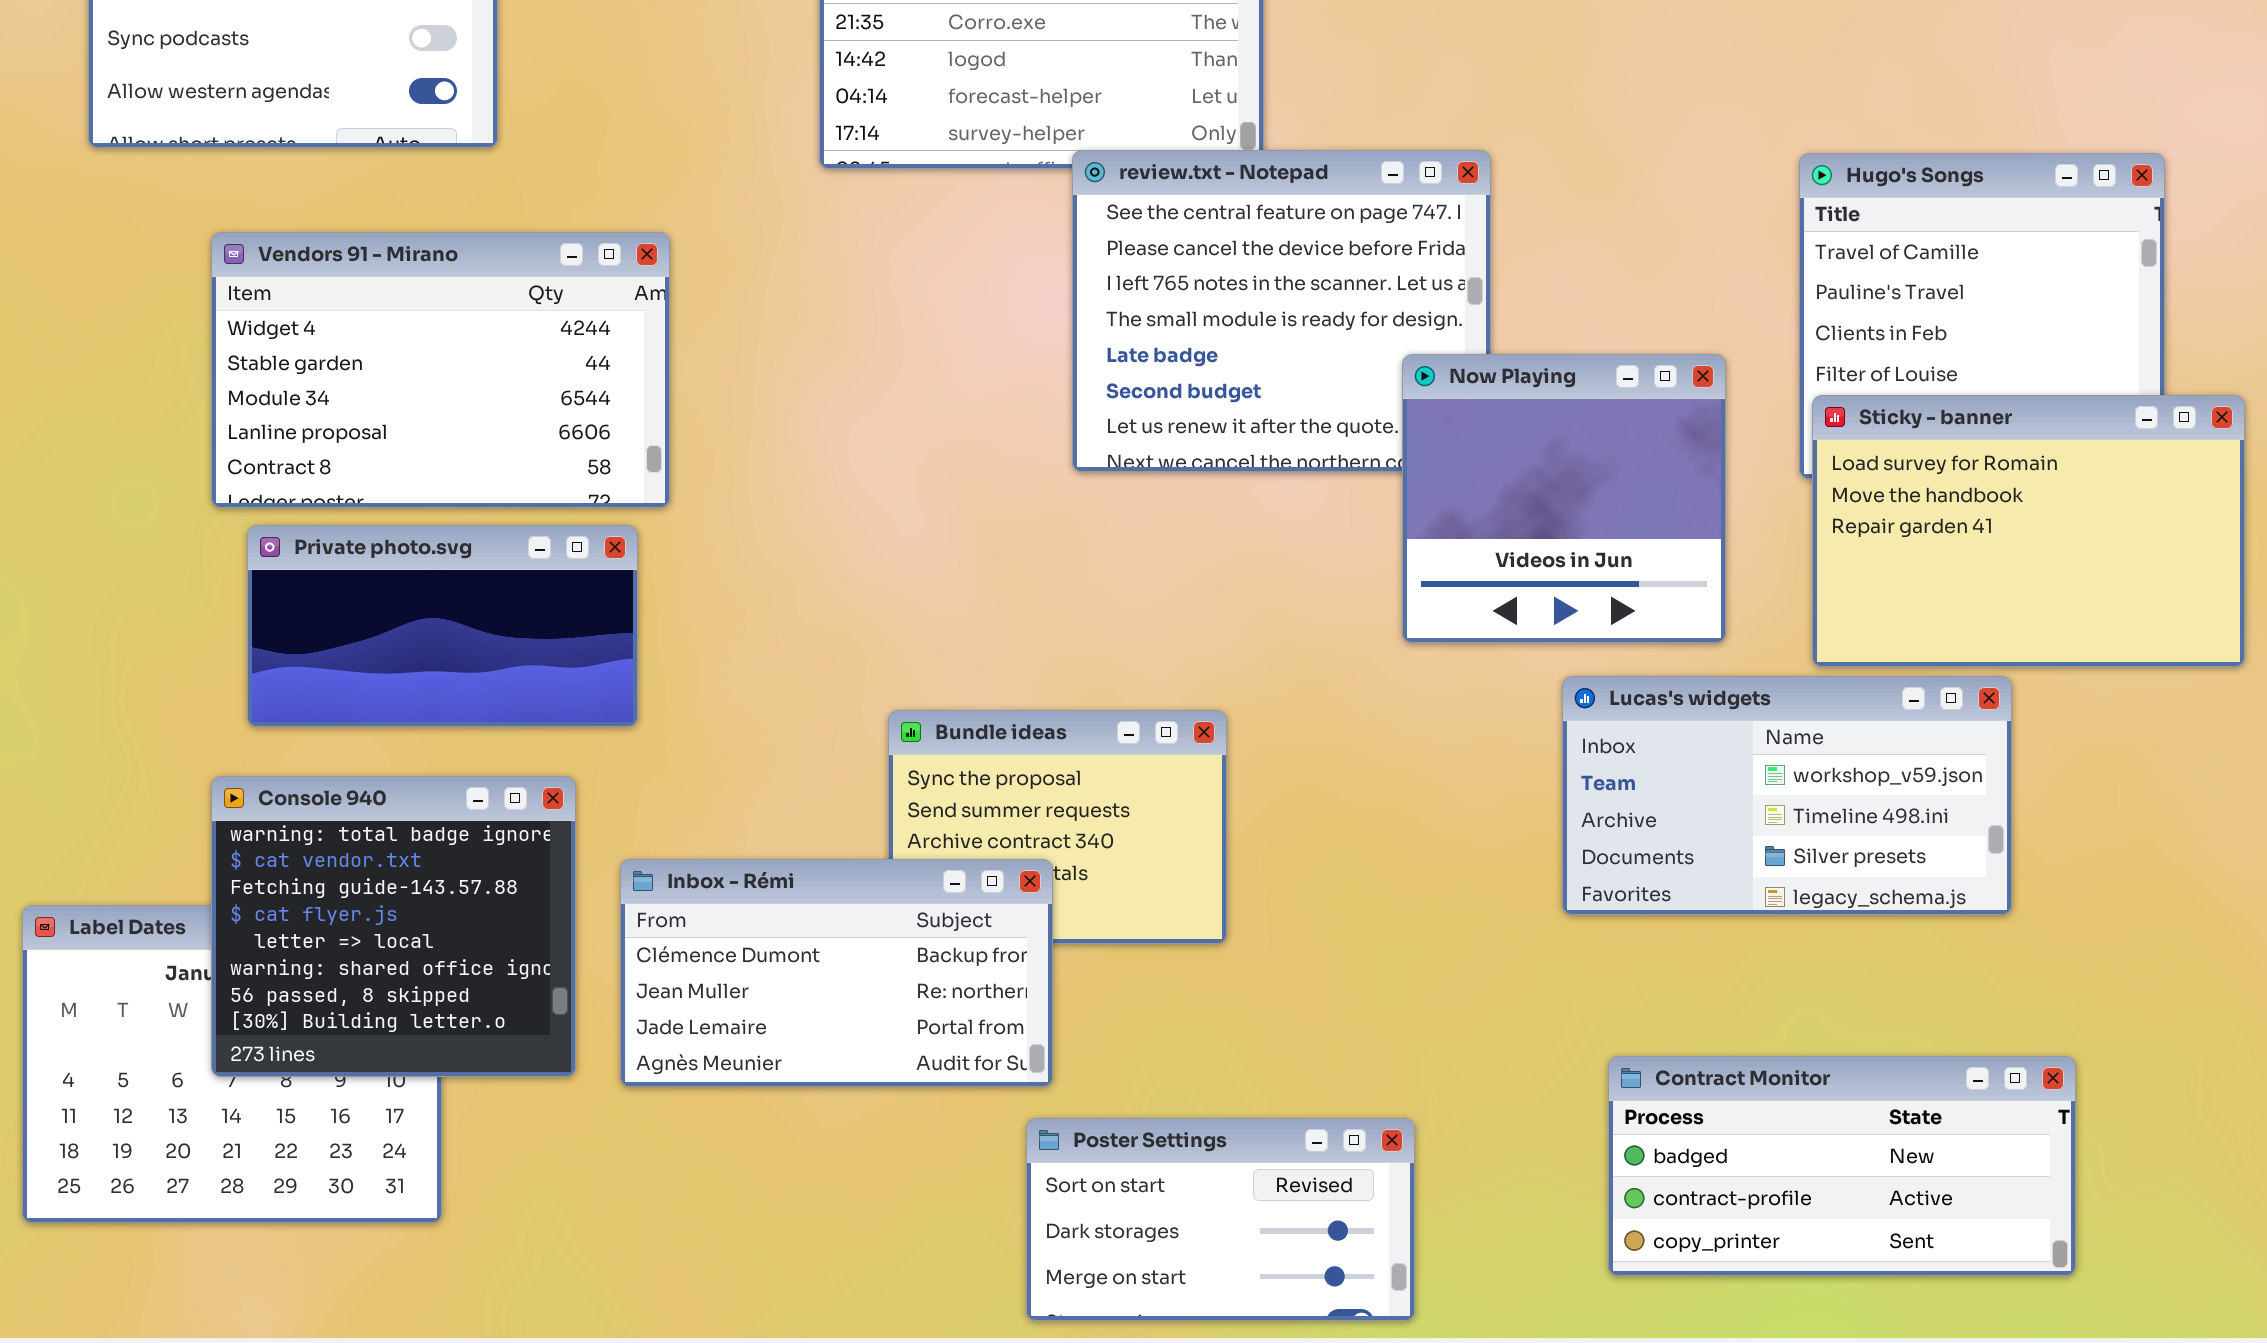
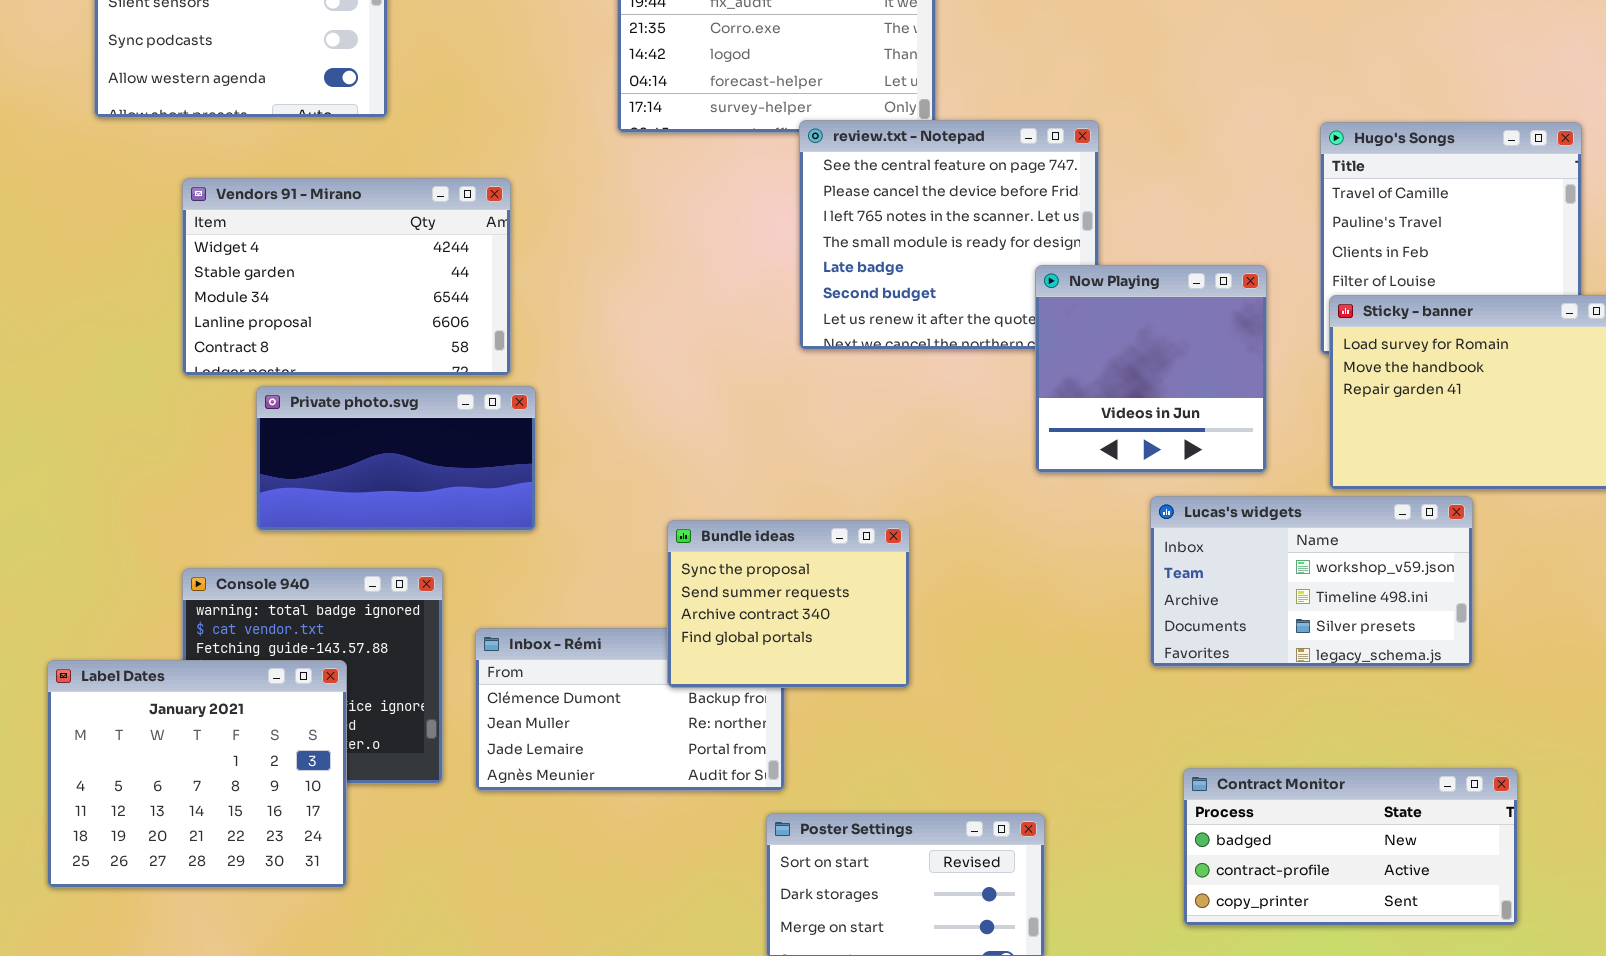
Private photo.svg: [247,525,638,727] -> [256,386,536,531], moved
Bundle ideas: [888,710,1227,944] -> [667,520,910,688], raised
Label Dates: [22,905,442,1223] -> [47,660,347,888], raised

